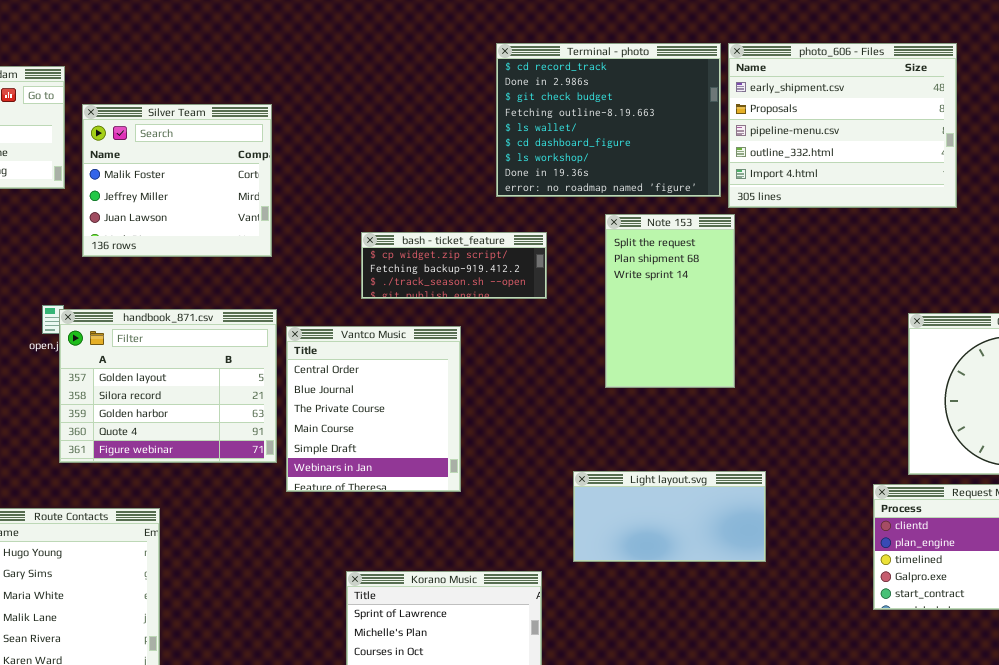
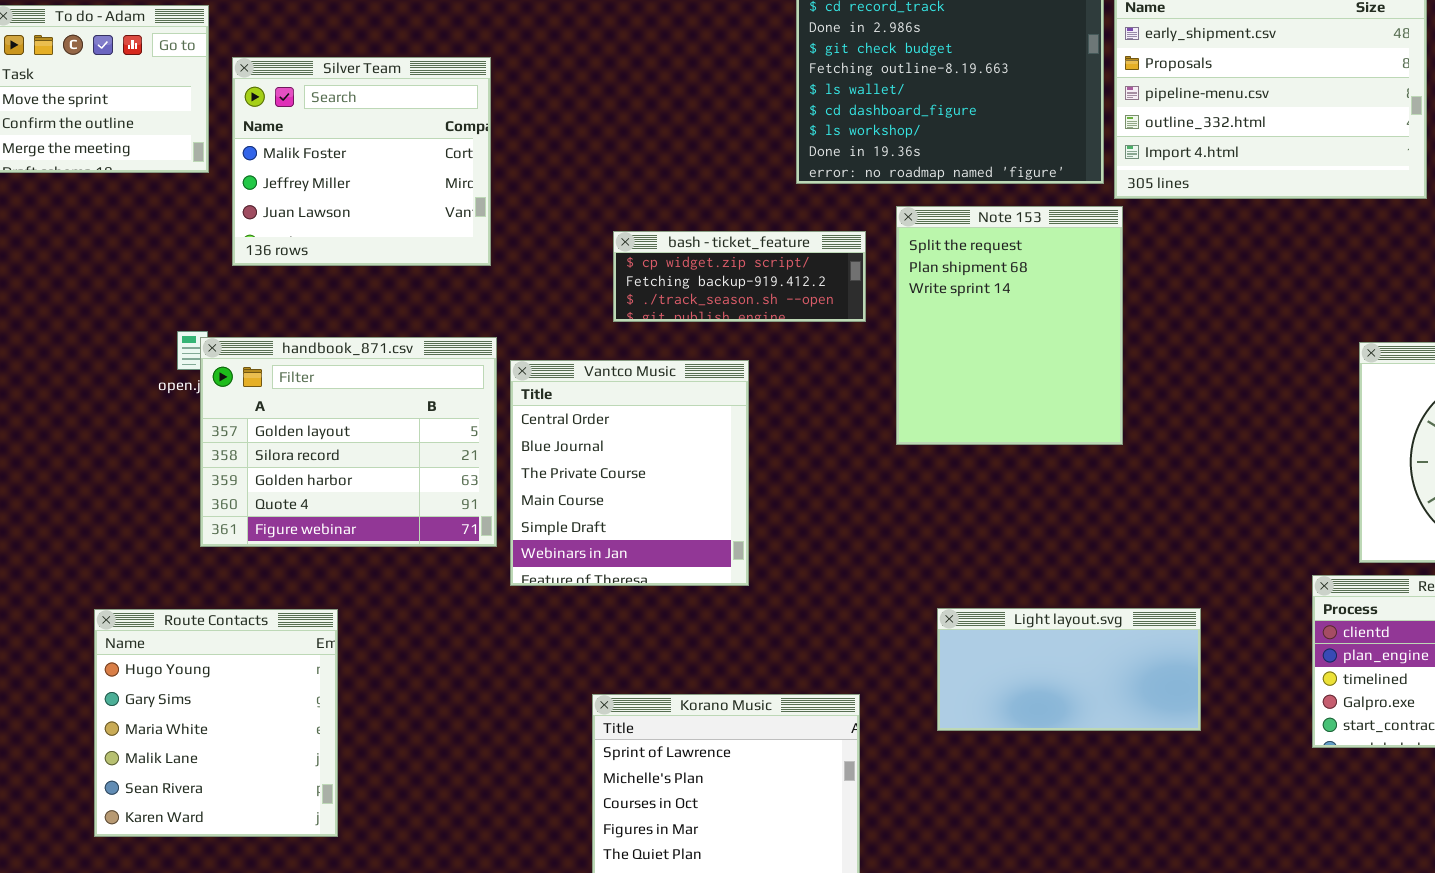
Note 153: [605,214,735,388] -> [896,206,1123,445], resized
Light layout.svg: [573,471,766,562] -> [937,608,1201,731], moved

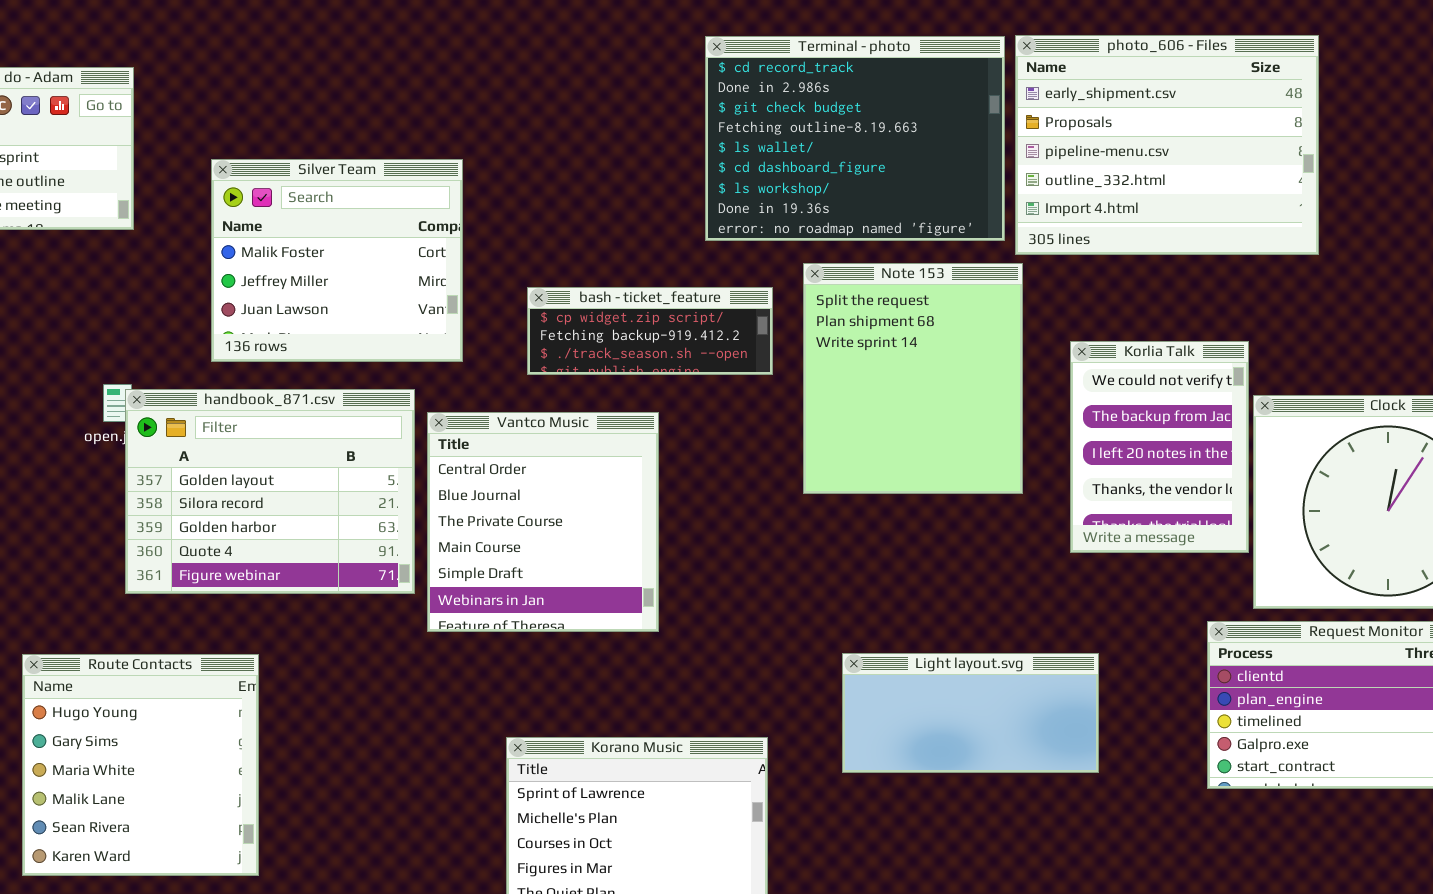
Silver Team: [232,57,491,266] -> [211,159,463,362], moved
Korlia Talk: none -> [1070,341,1249,553], opened

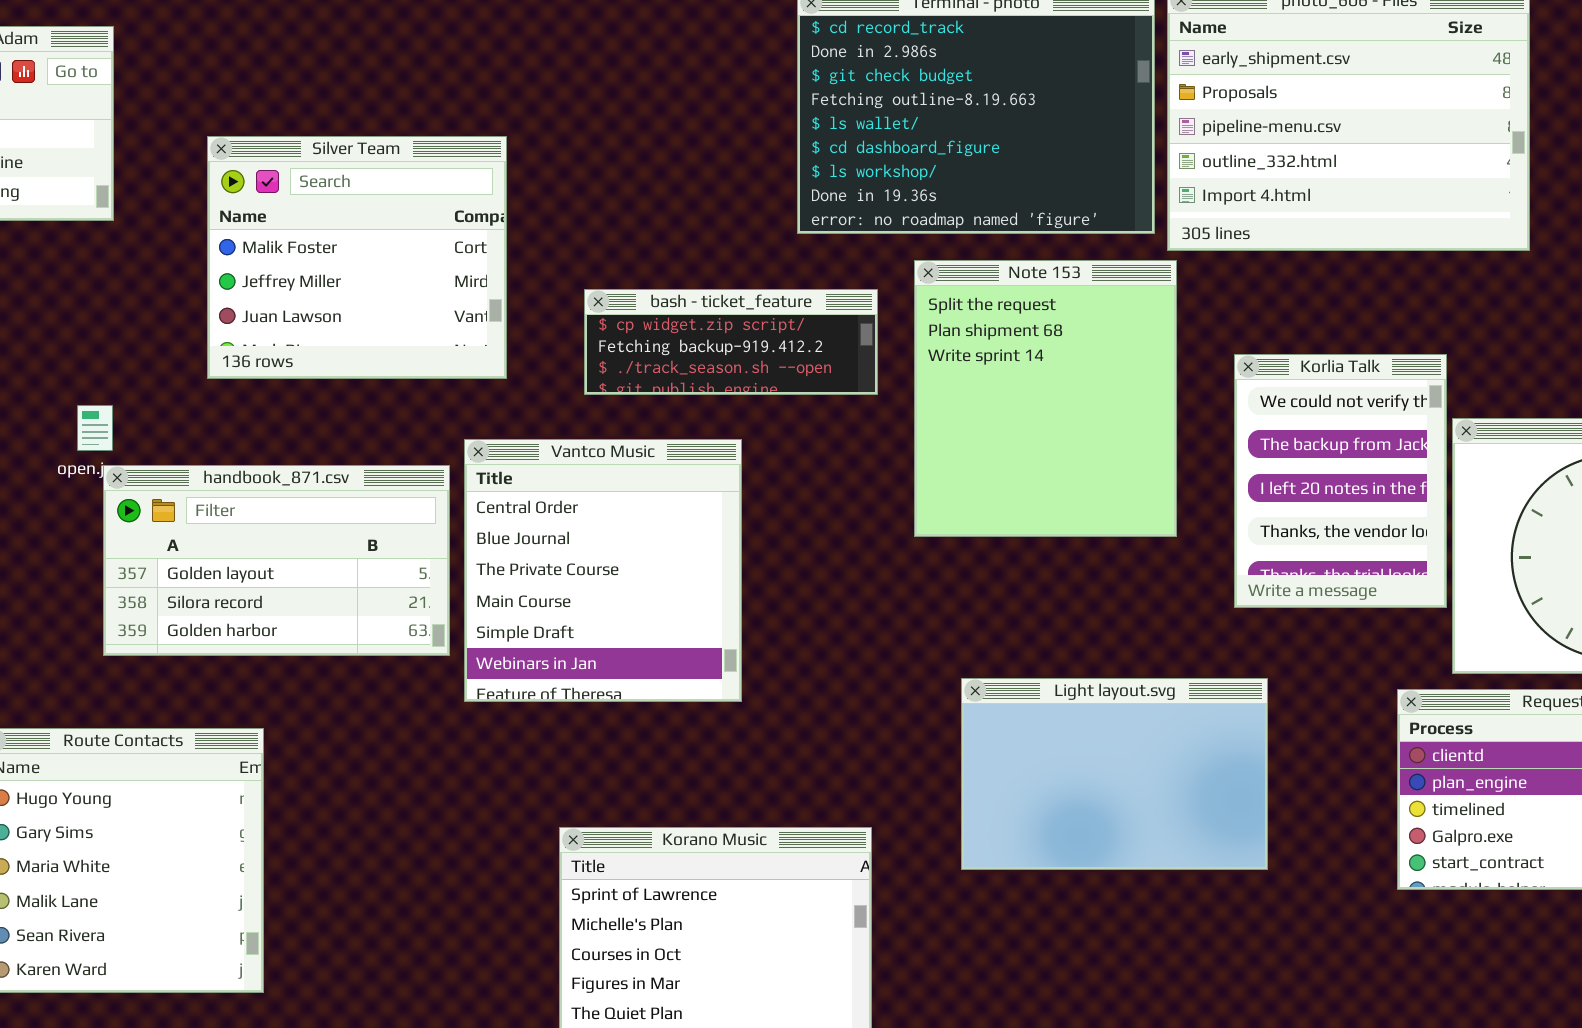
handbook_871.csv: [125,389,415,594] -> [103,465,450,656], resized
Light layout.svg: [842,653,1099,773] -> [961,678,1268,870], resized

